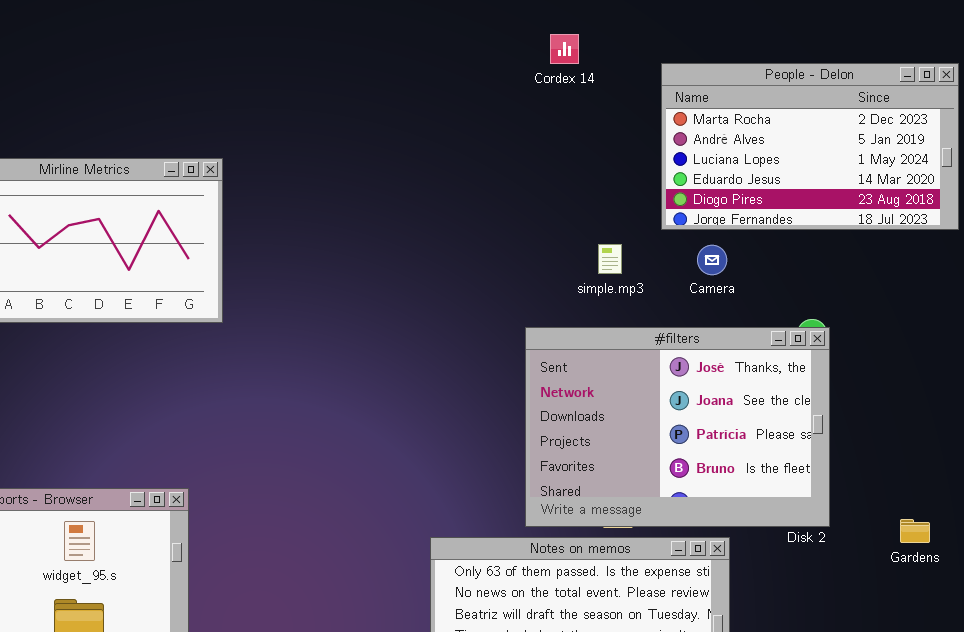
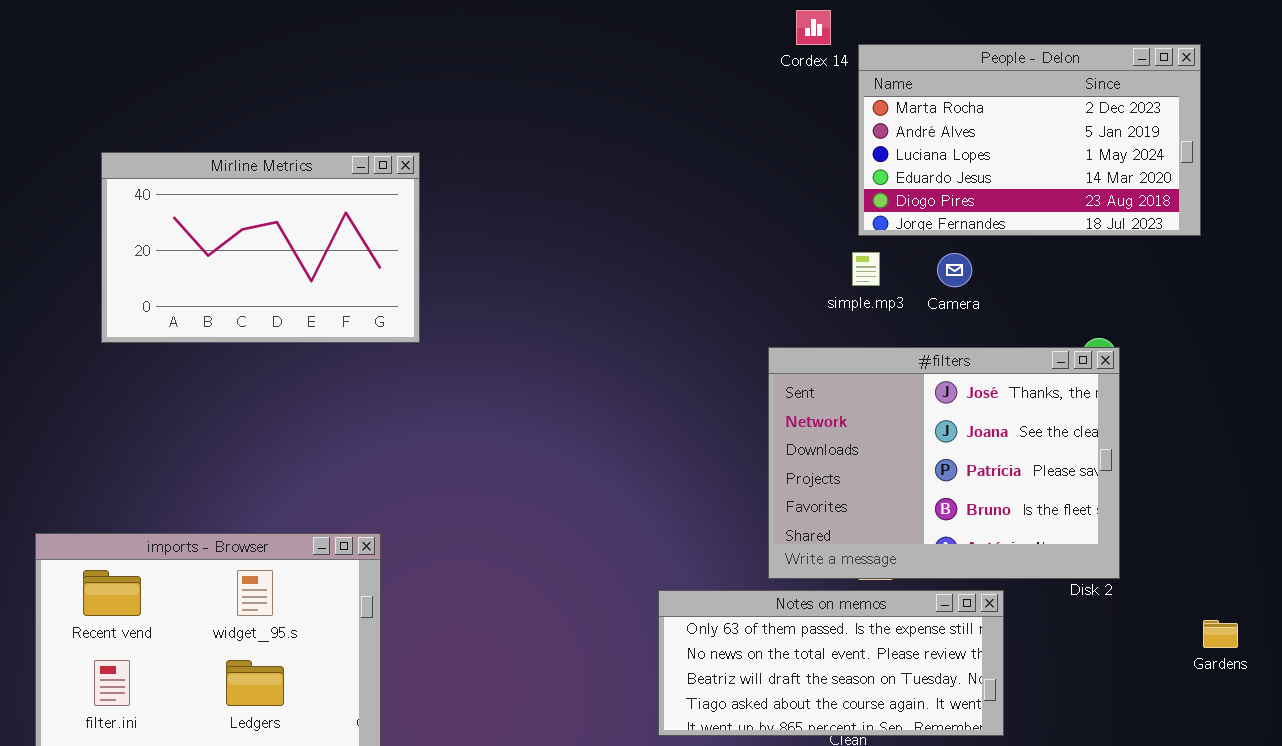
People - Delon: [661,63,959,230] -> [858,44,1201,236], moved
Camera: [697,245,727,275] -> [937,253,972,287], moved
Gardens: [900,519,930,543] -> [1203,620,1238,648], moved

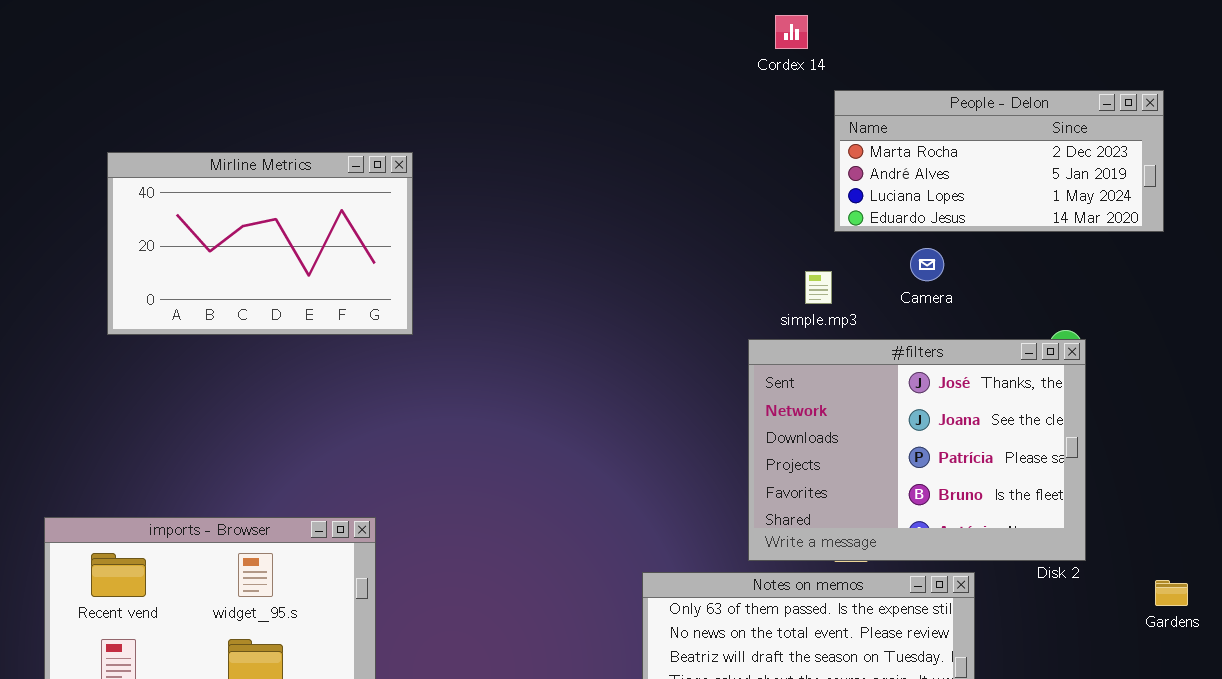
People - Delon: [858,44,1201,236] -> [834,90,1164,232], resized
simple.mp3: [852,252,880,286] -> [805,271,832,304], moved
Gardens: [1203,620,1238,648] -> [1155,580,1188,606], moved

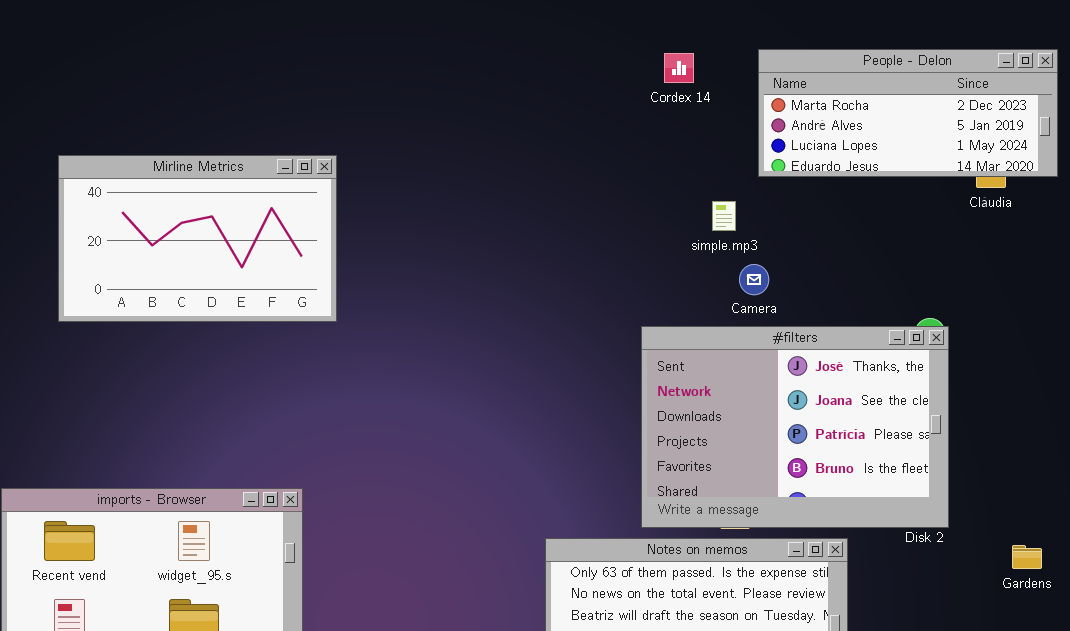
Cordex 14: [775,15,808,49] -> [664,53,694,83], moved
People - Delon: [834,90,1164,232] -> [758,49,1058,177], moved
Camera: [910,248,944,281] -> [739,264,769,295], moved
simple.mp3: [805,271,832,304] -> [712,201,736,231], moved

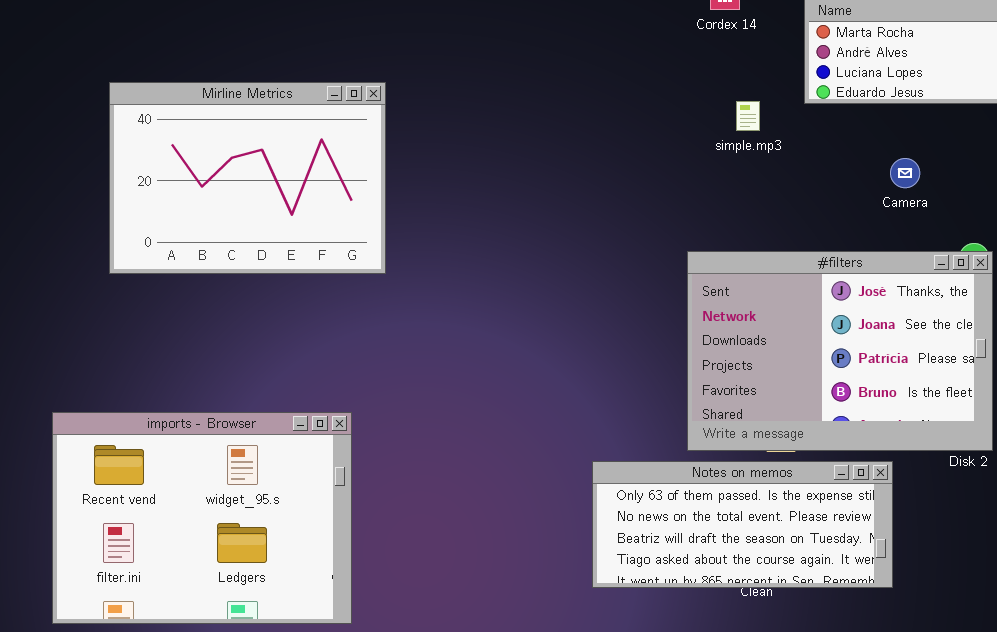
Mirline Metrics: [58,155,337,322] -> [109,82,386,274], resized
simple.mp3: [712,201,736,231] -> [736,101,760,131], moved
Camera: [739,264,769,295] -> [890,158,920,188], moved

